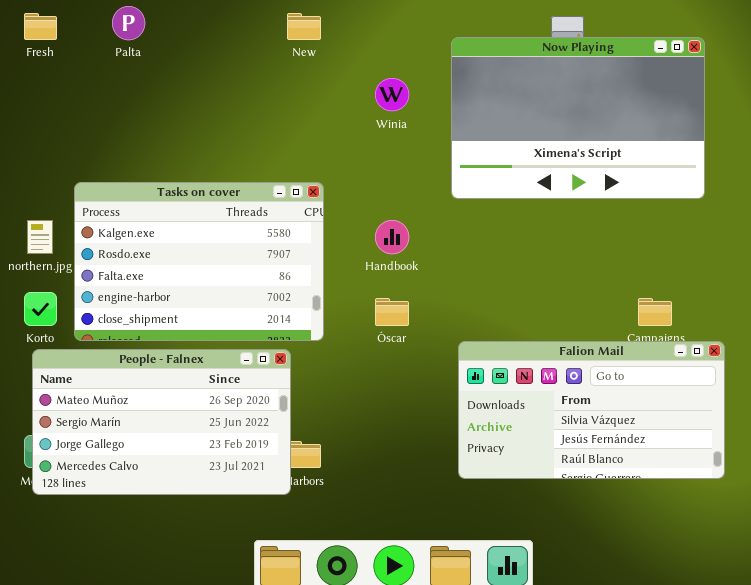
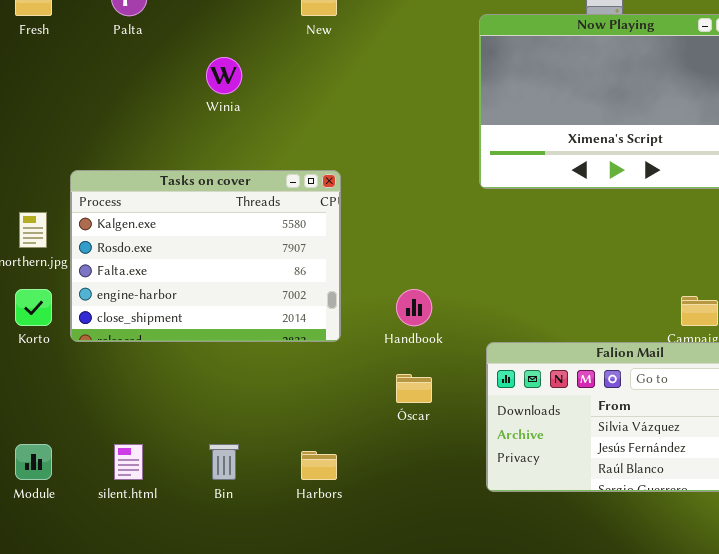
Winia: [375,78,409,111] -> [206,57,242,94], moved
Handbook: [375,220,409,254] -> [396,289,432,326], moved
Óscar: [375,298,409,326] -> [396,374,432,403], moved
People - Falnex: [32,349,291,495] -> none, closed

